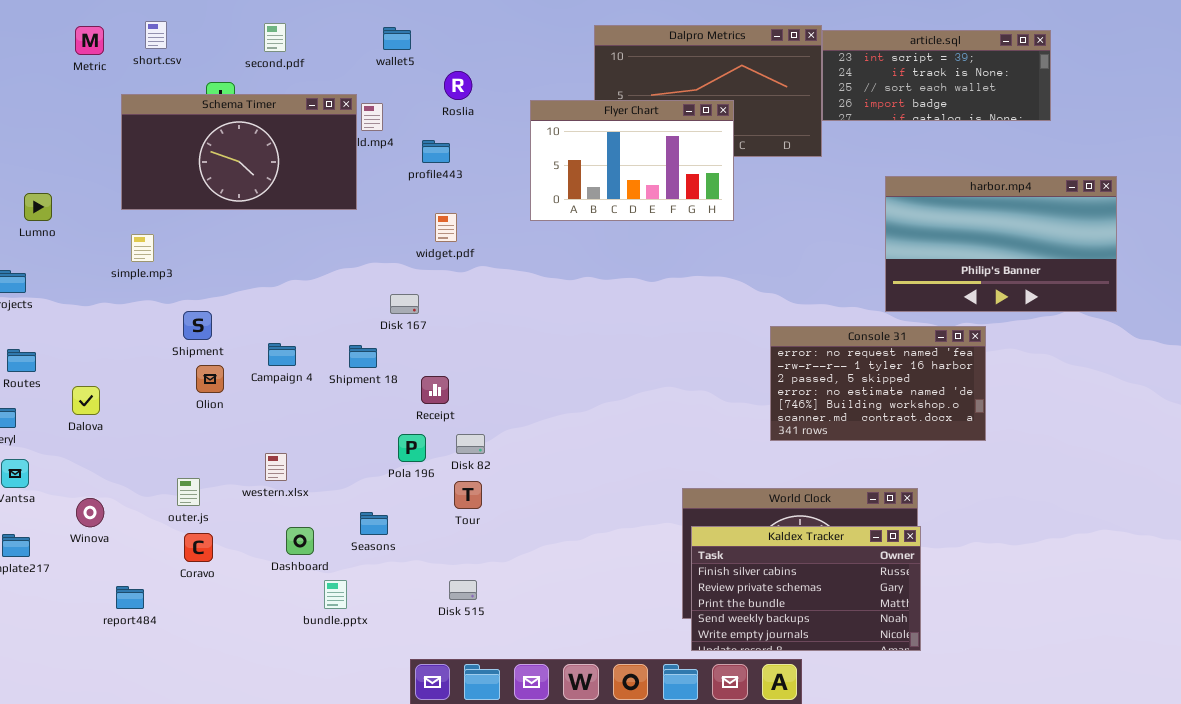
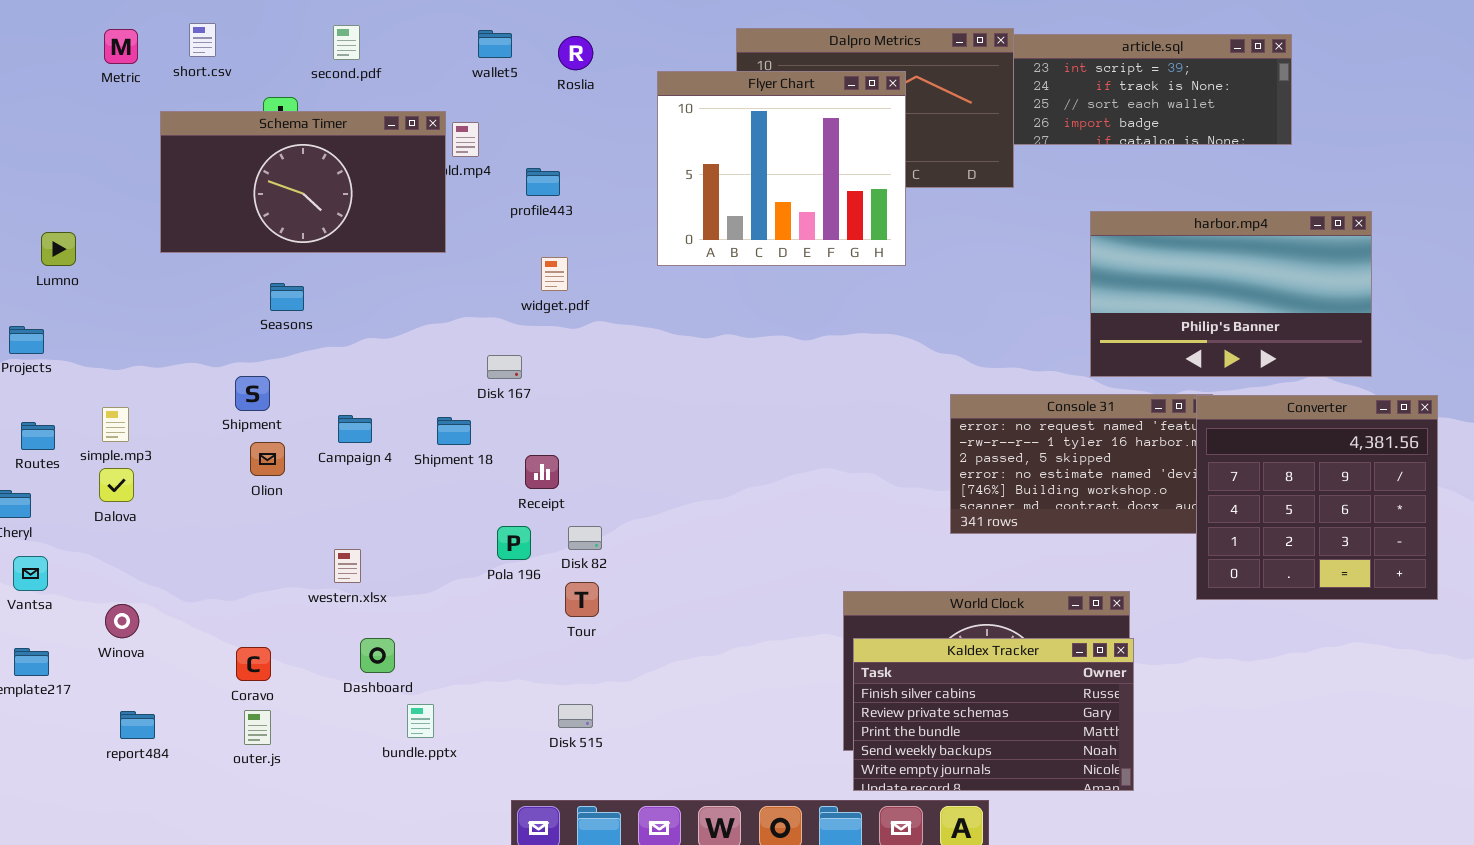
Roslia: [444,71,472,100] -> [558,36,593,70], moved
Flyer Chart: [530,100,734,221] -> [657,71,906,266], resized
simple.mp3: [131,234,154,262] -> [102,407,129,442], moved
Converter: none -> [1196,395,1438,600], opened
outer.js: [177,478,200,506] -> [244,710,271,745], moved
Seasons: [360,512,388,535] -> [270,283,304,311], moved
report484: [116,586,144,609] -> [120,711,155,739], moved

